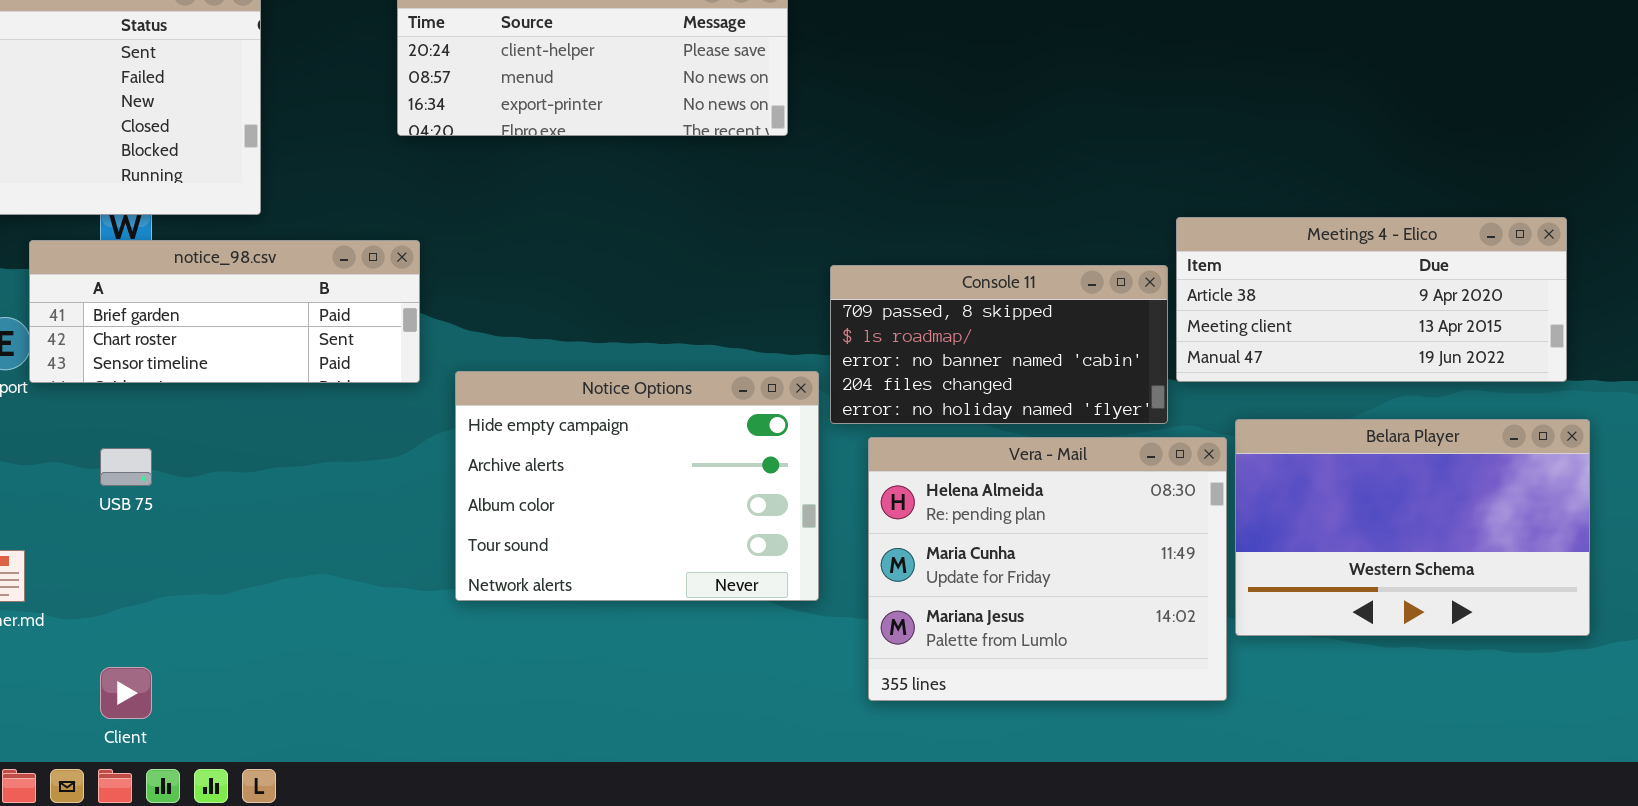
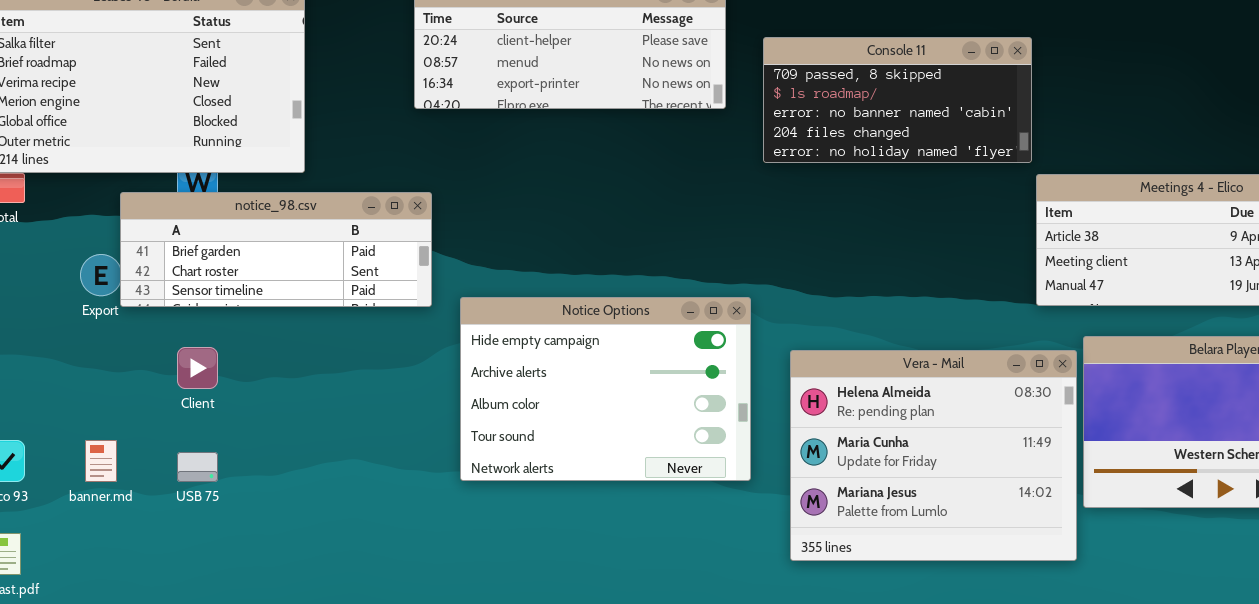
Console 11: [830,265,1168,424] -> [763,37,1032,163], moved
USB 75: [100,448,152,486] -> [177,452,218,482], moved
Client: [100,667,152,719] -> [177,347,218,389], moved

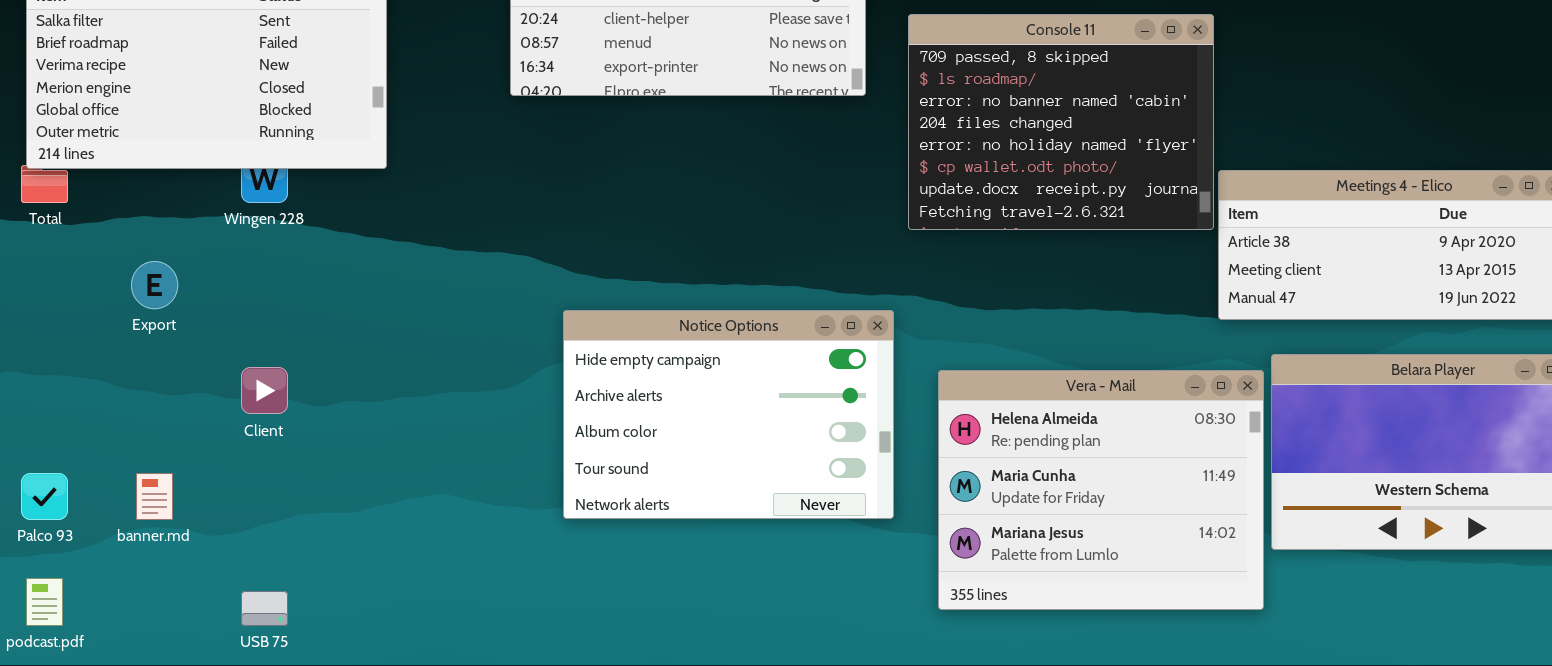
Console 11: [763,37,1032,163] -> [908,14,1214,230], resized
notice_98.csv: [120,192,432,307] -> none, closed
USB 75: [177,452,218,482] -> [241,591,288,626], moved

